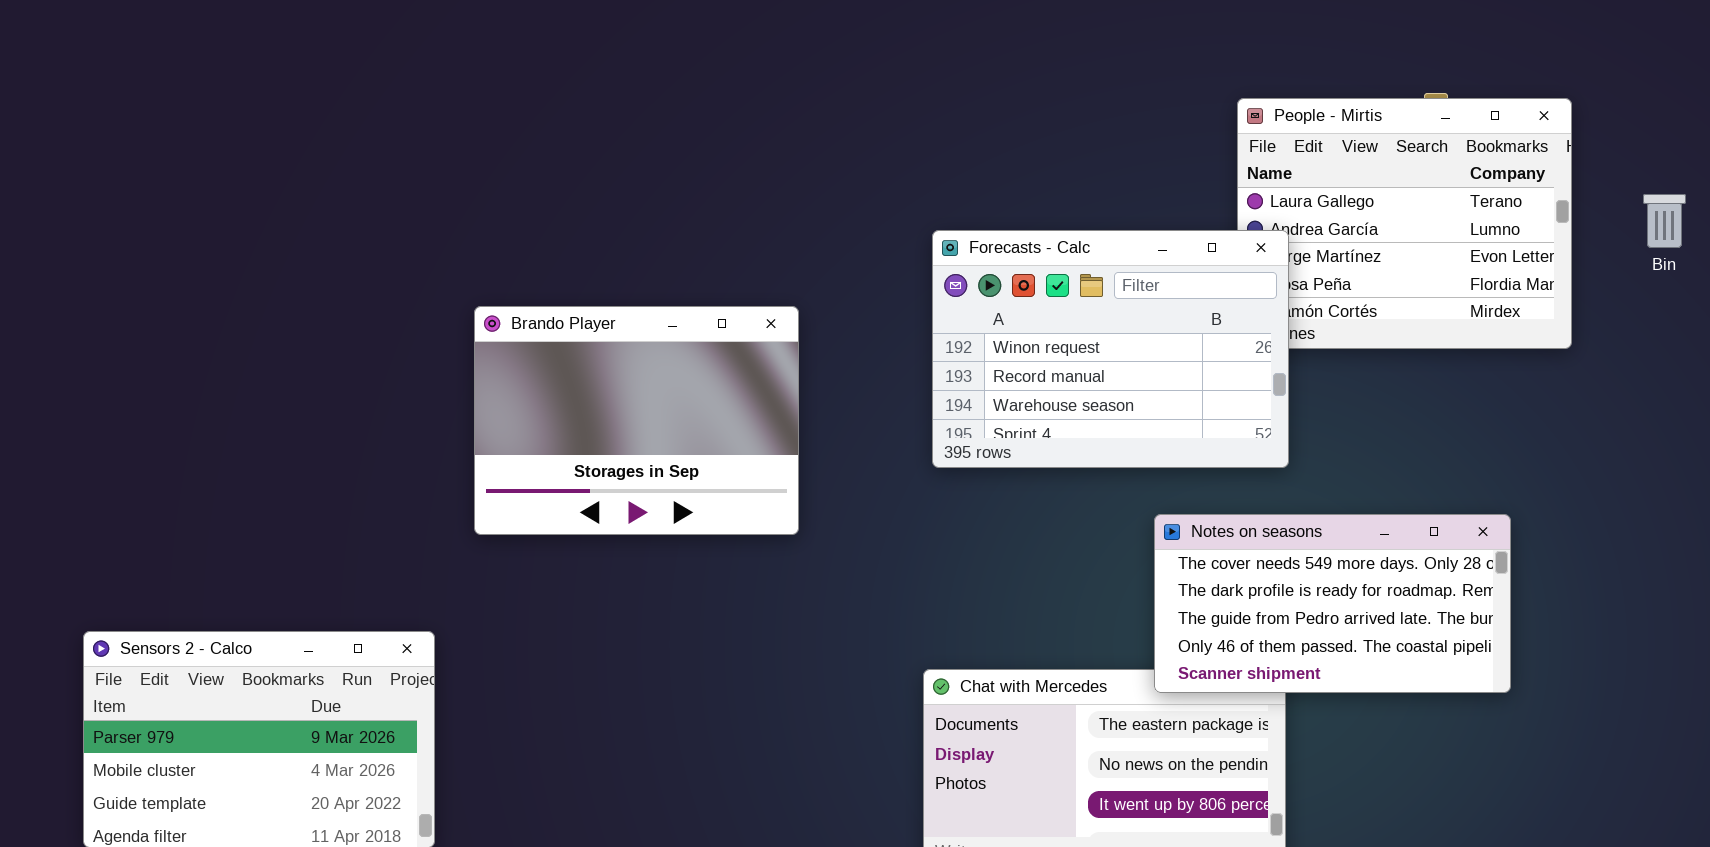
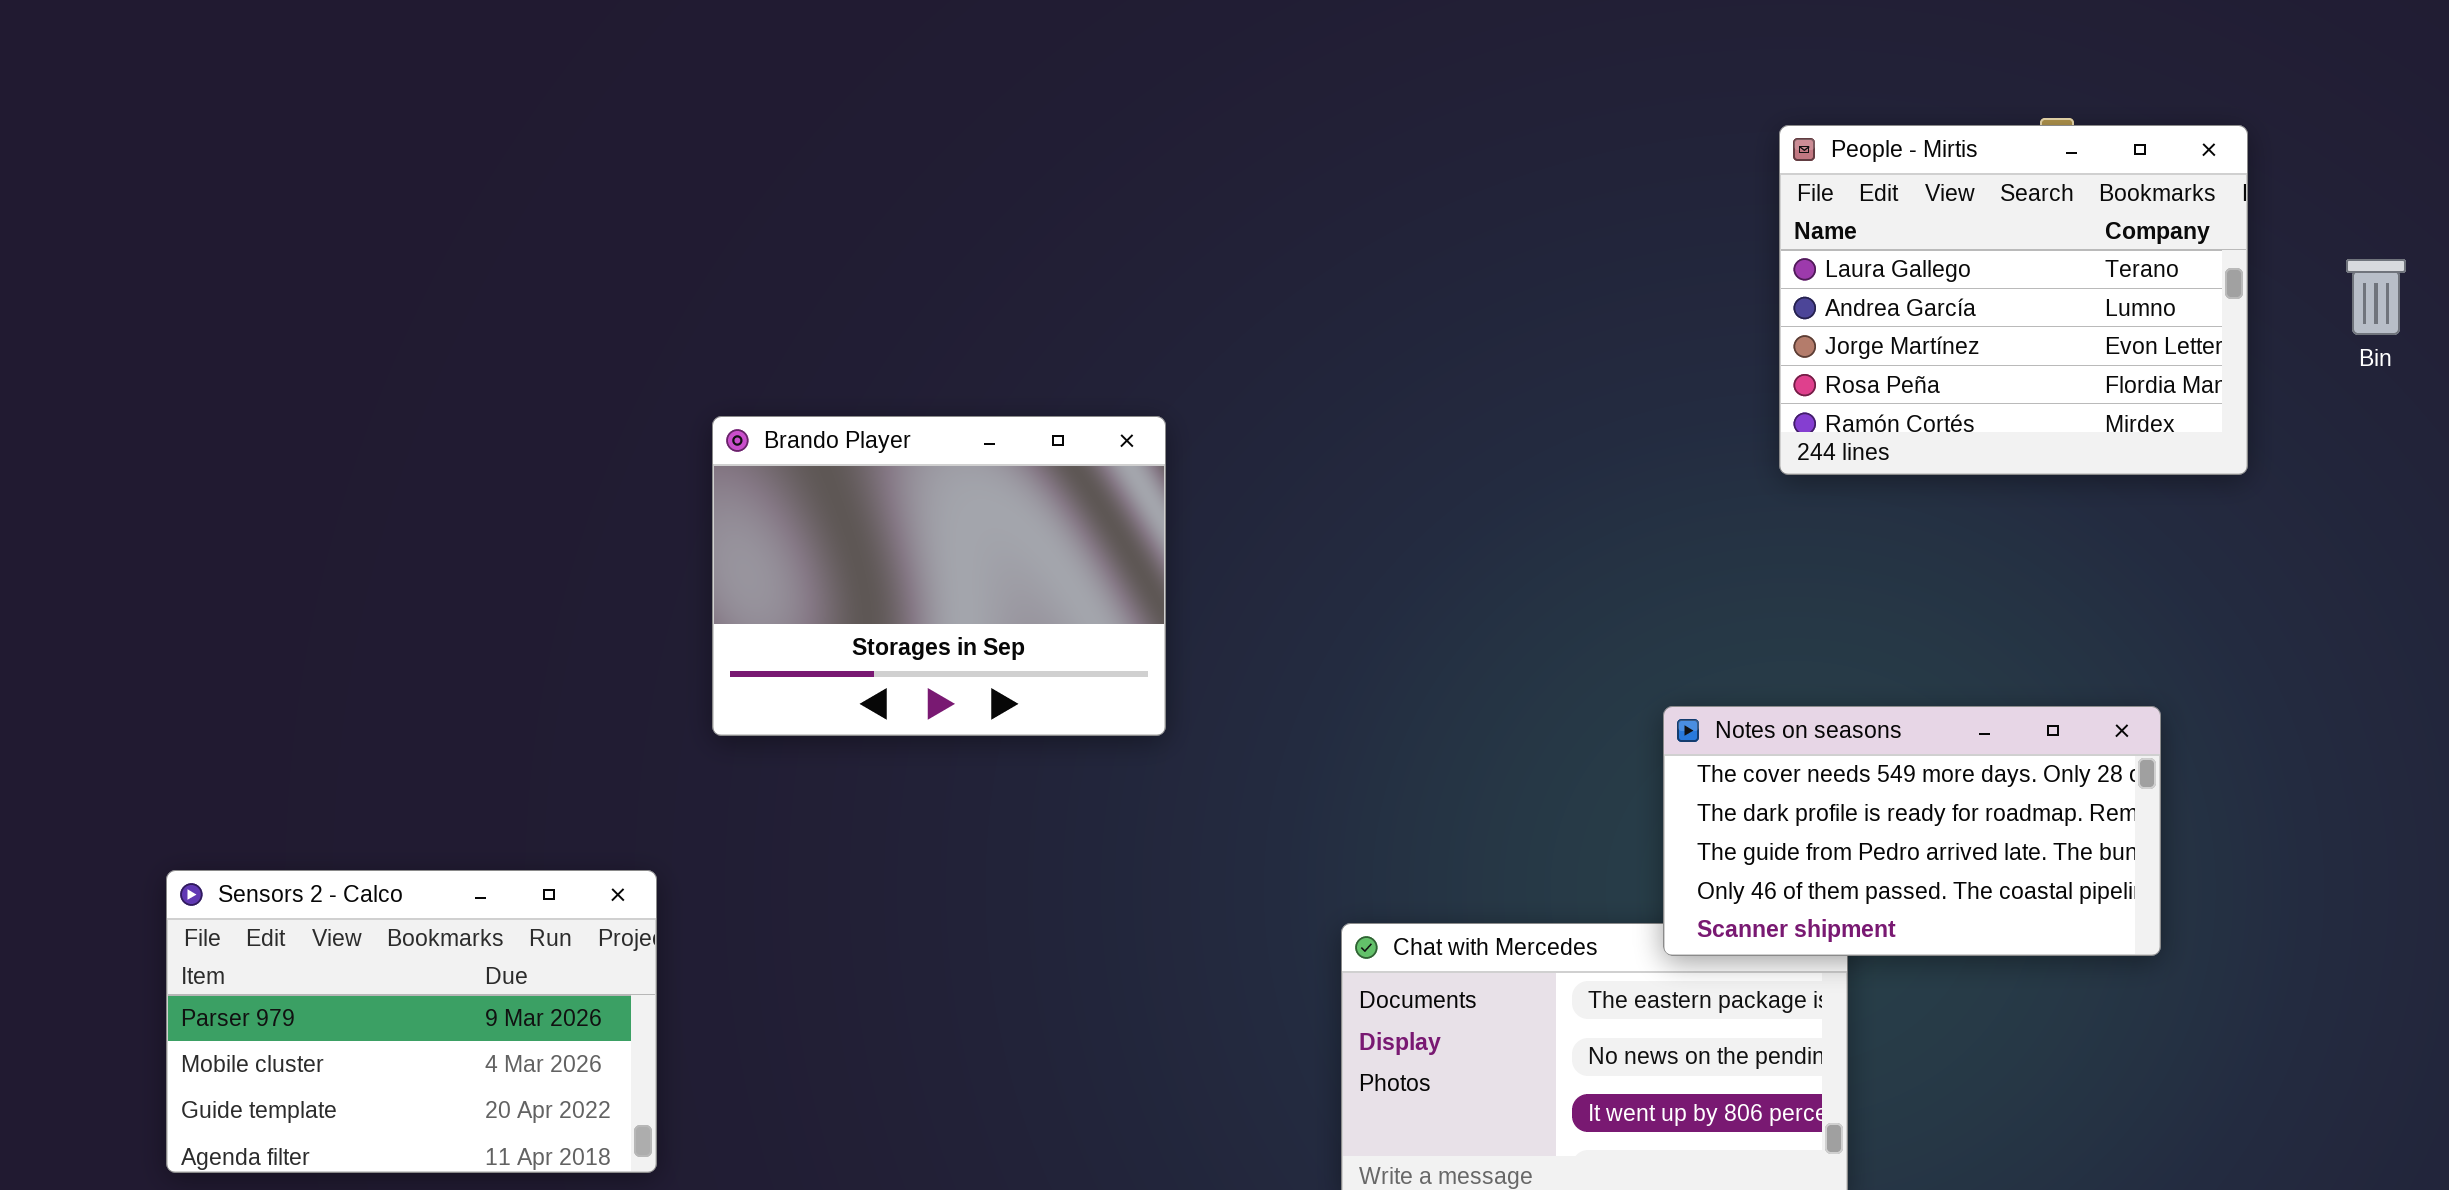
Forecasts - Calc: [932,230,1289,468] -> none, closed

